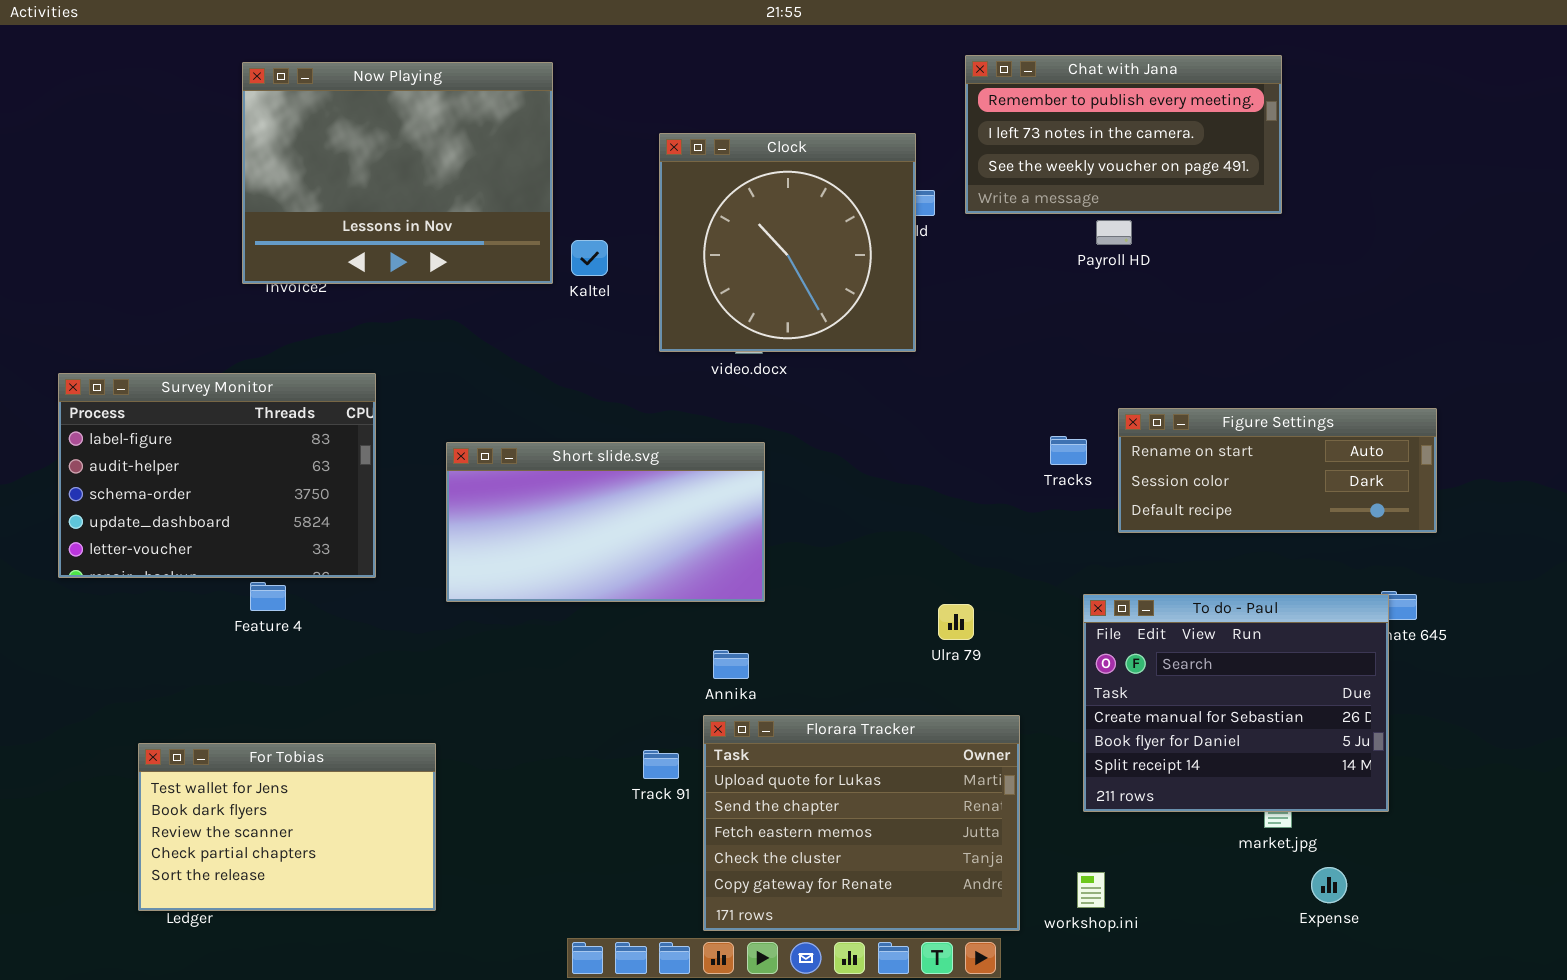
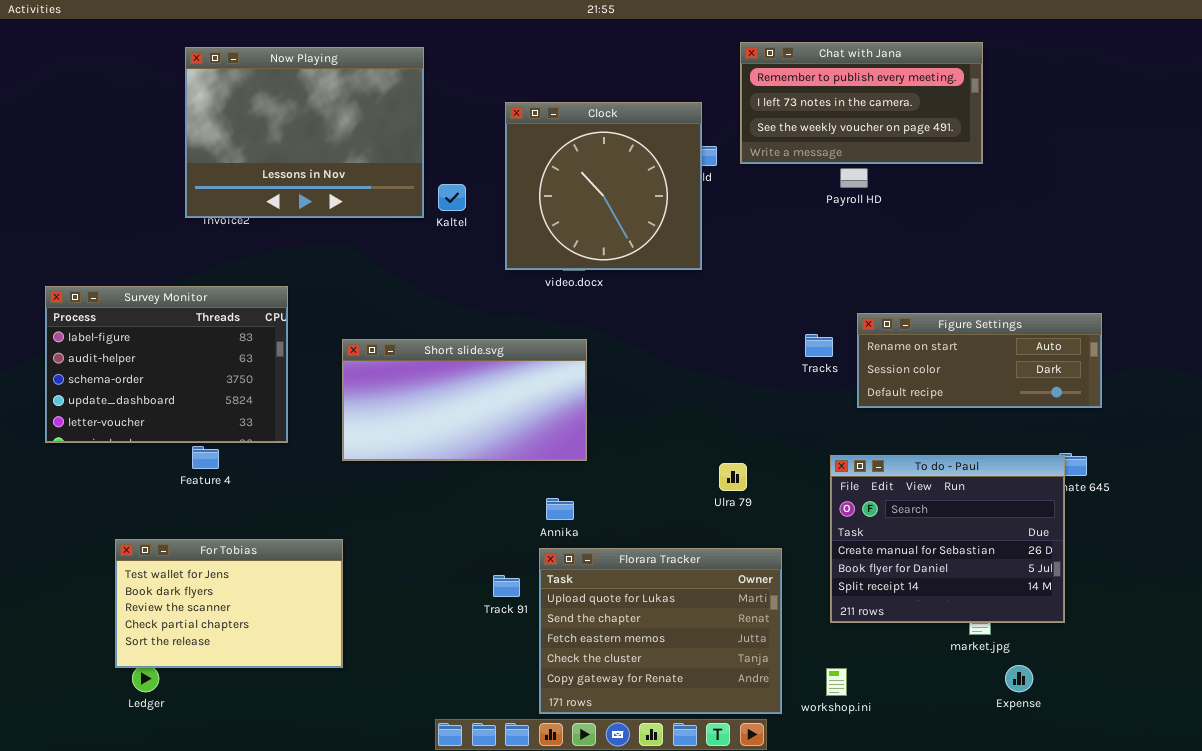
For Tobias: [138,743,436,911] -> [115,539,343,668], moved

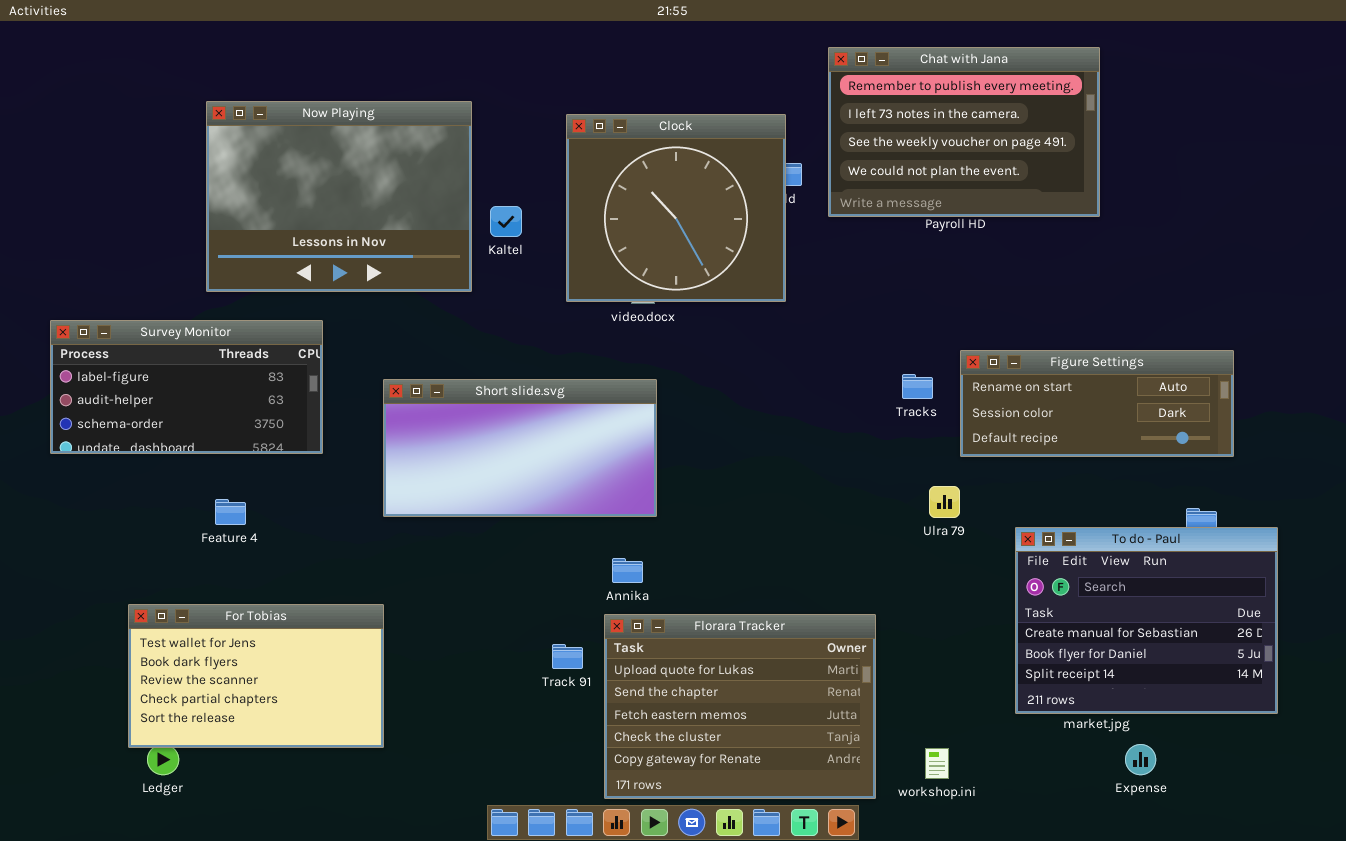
Chat with Jana: [740,42,983,164] -> [828,47,1100,217], resized
Now Playing: [185,47,424,218] -> [206,101,472,292], moved
Survey Monitor: [45,286,288,443] -> [50,320,323,454], resized
To do - Paul: [830,455,1065,623] -> [1015,527,1278,714], moved
Ulra 79: [719,463,747,491] -> [929,486,960,518], moved

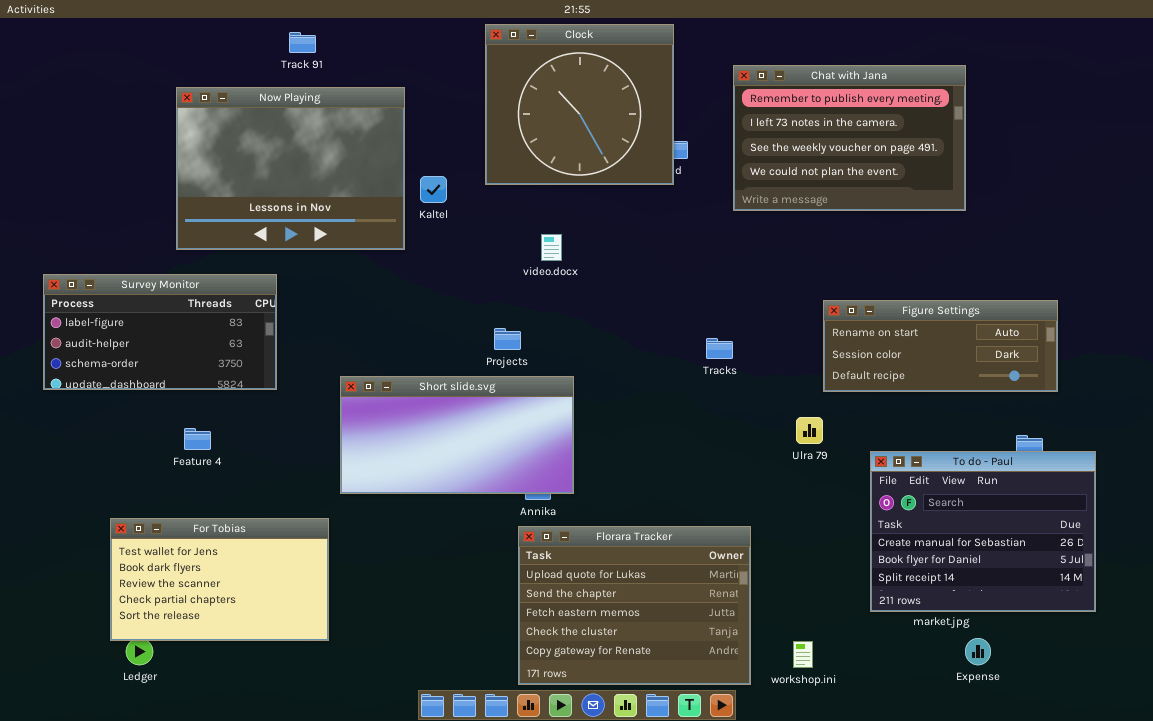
Chat with Jana: [828,47,1100,217] -> [733,65,966,211], moved
Clock: [566,114,786,302] -> [485,24,674,185], moved
Tracks: [902,374,933,399] -> [706,338,733,359], moved
Short slide.svg: [383,379,657,517] -> [340,376,574,494], moved
Track 91: [552,644,583,669] -> [289,32,316,53], moved

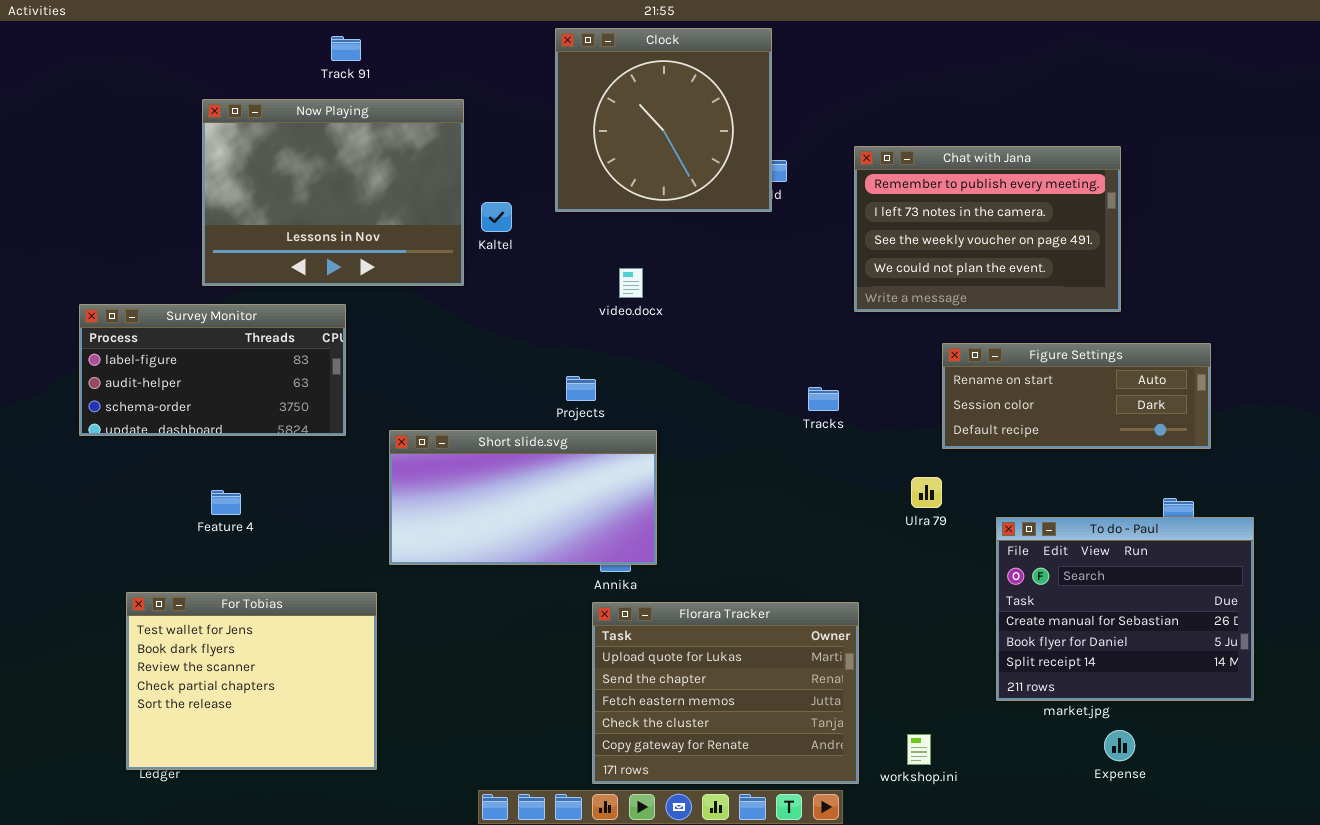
Chat with Jana: [733,65,966,211] -> [854,146,1121,312], moved
Survey Monitor: [43,274,277,390] -> [79,304,346,436], moved
For Tobias: [110,518,329,641] -> [126,592,377,770], resized

